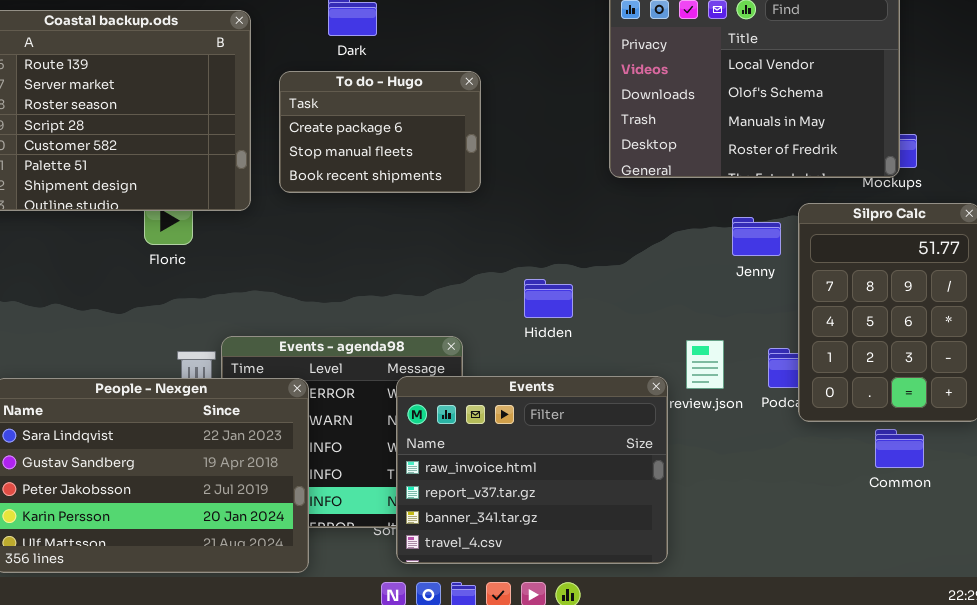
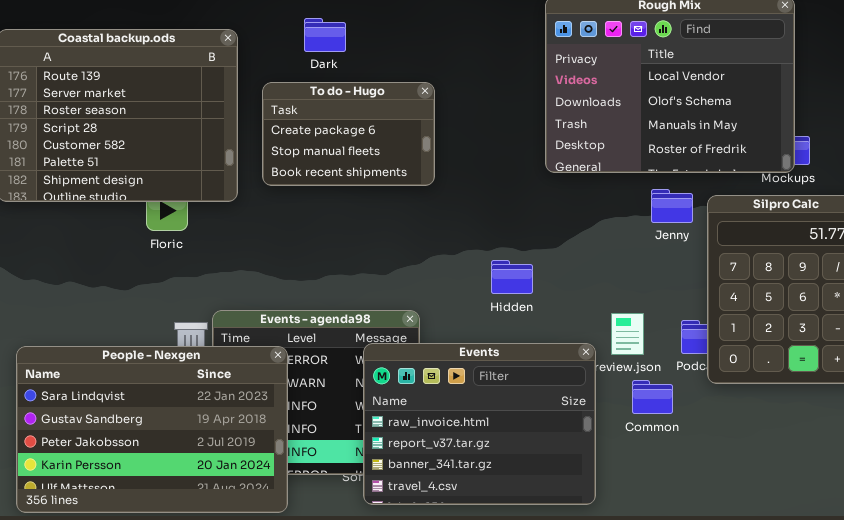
Jenny: [732,217,781,256] -> [651,189,693,223], moved
Hidden: [524,279,573,318] -> [491,260,533,294], moved
Common: [875,429,924,468] -> [632,380,673,414], moved

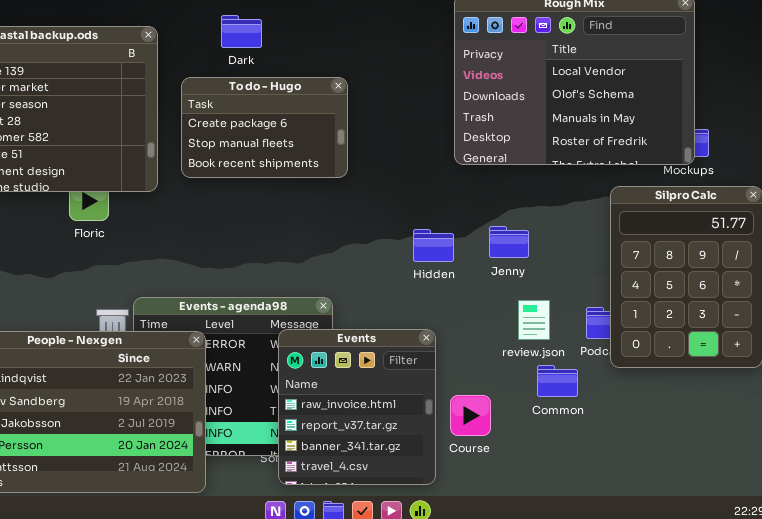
Jenny: [651,189,693,223] -> [489,226,529,258], moved
Hidden: [491,260,533,294] -> [413,229,454,262], moved
Events: [363,343,596,505] -> [278,329,436,485], resized

